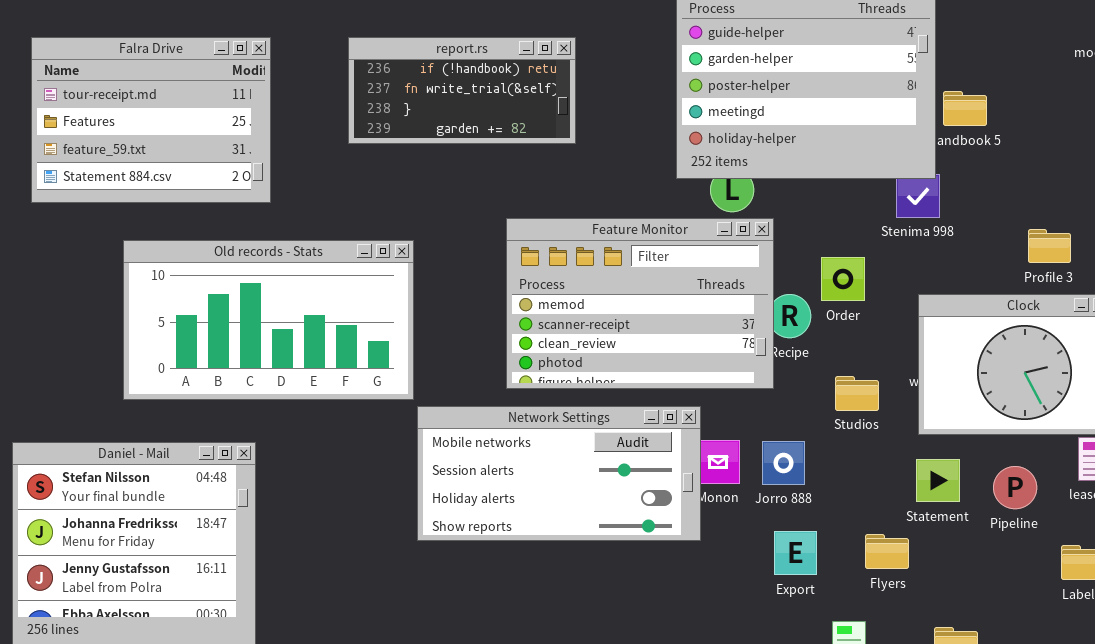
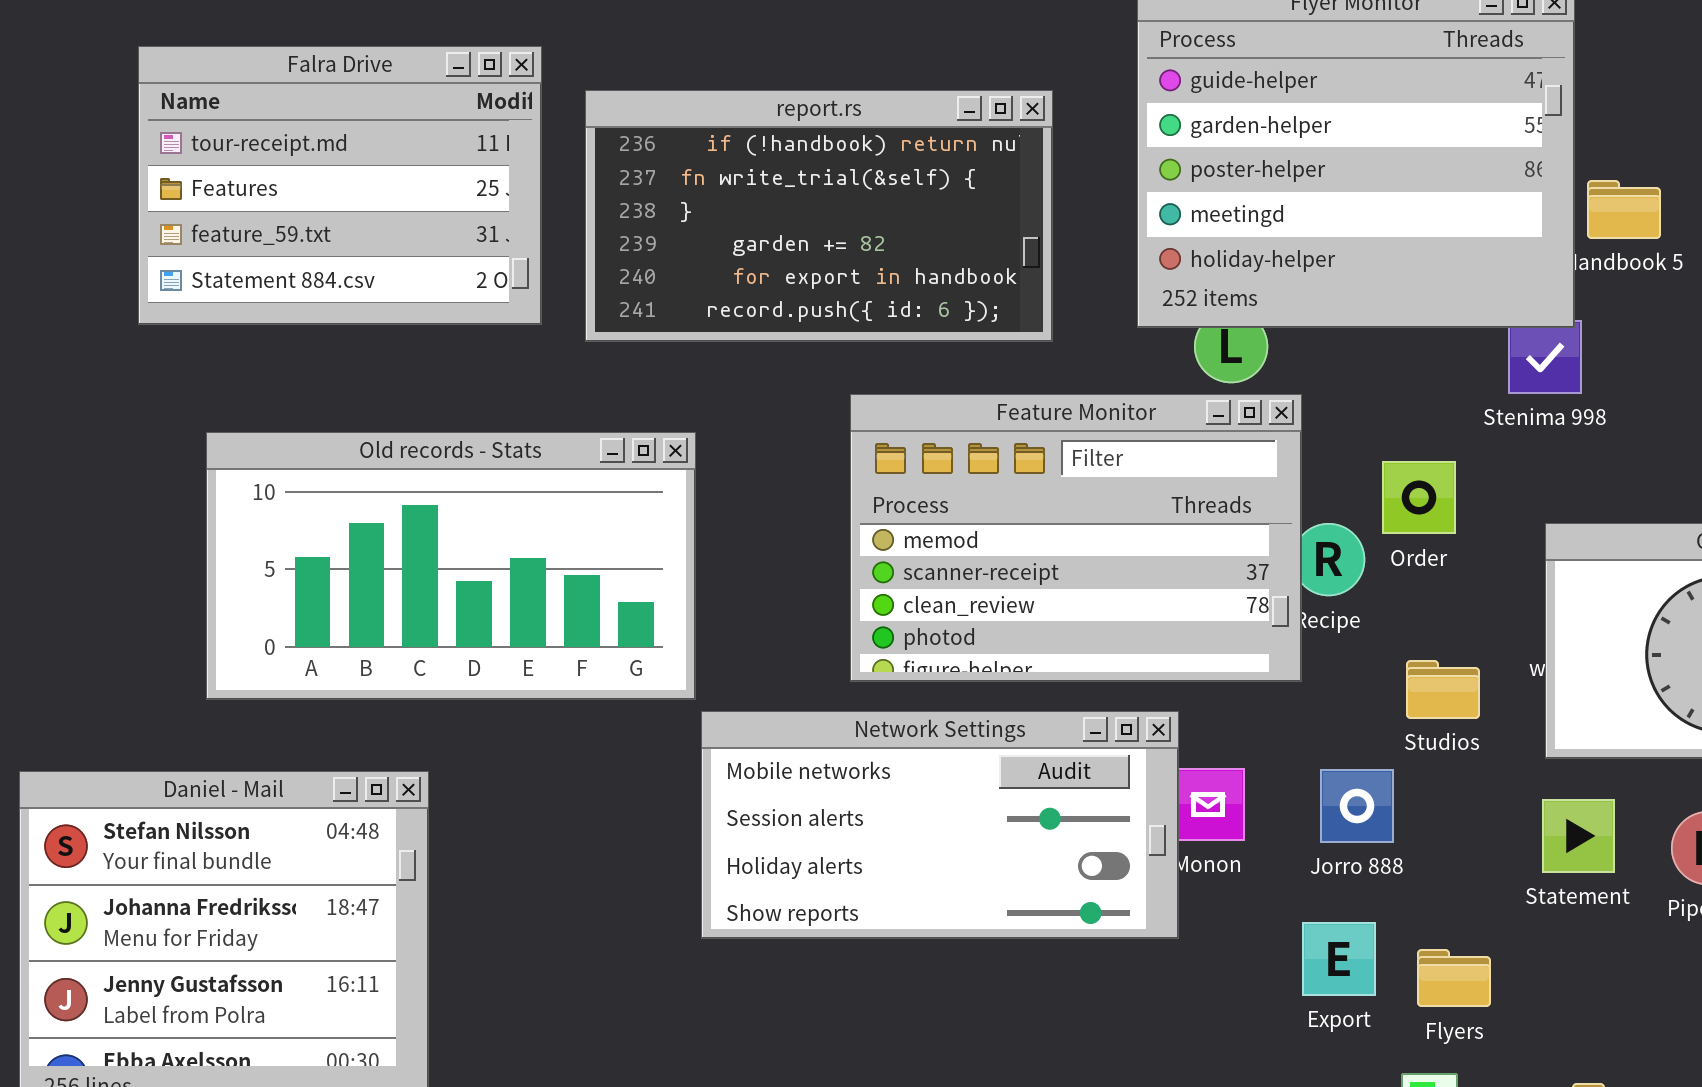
Falra Drive: [31,37,271,203] -> [138,46,542,325], moved
report.rs: [348,37,576,144] -> [585,90,1053,342], resized
Jorro 888: [762,441,805,485] -> [1320,769,1394,843], moved
Flyers: [865,534,909,569] -> [1417,949,1491,1007], moved

